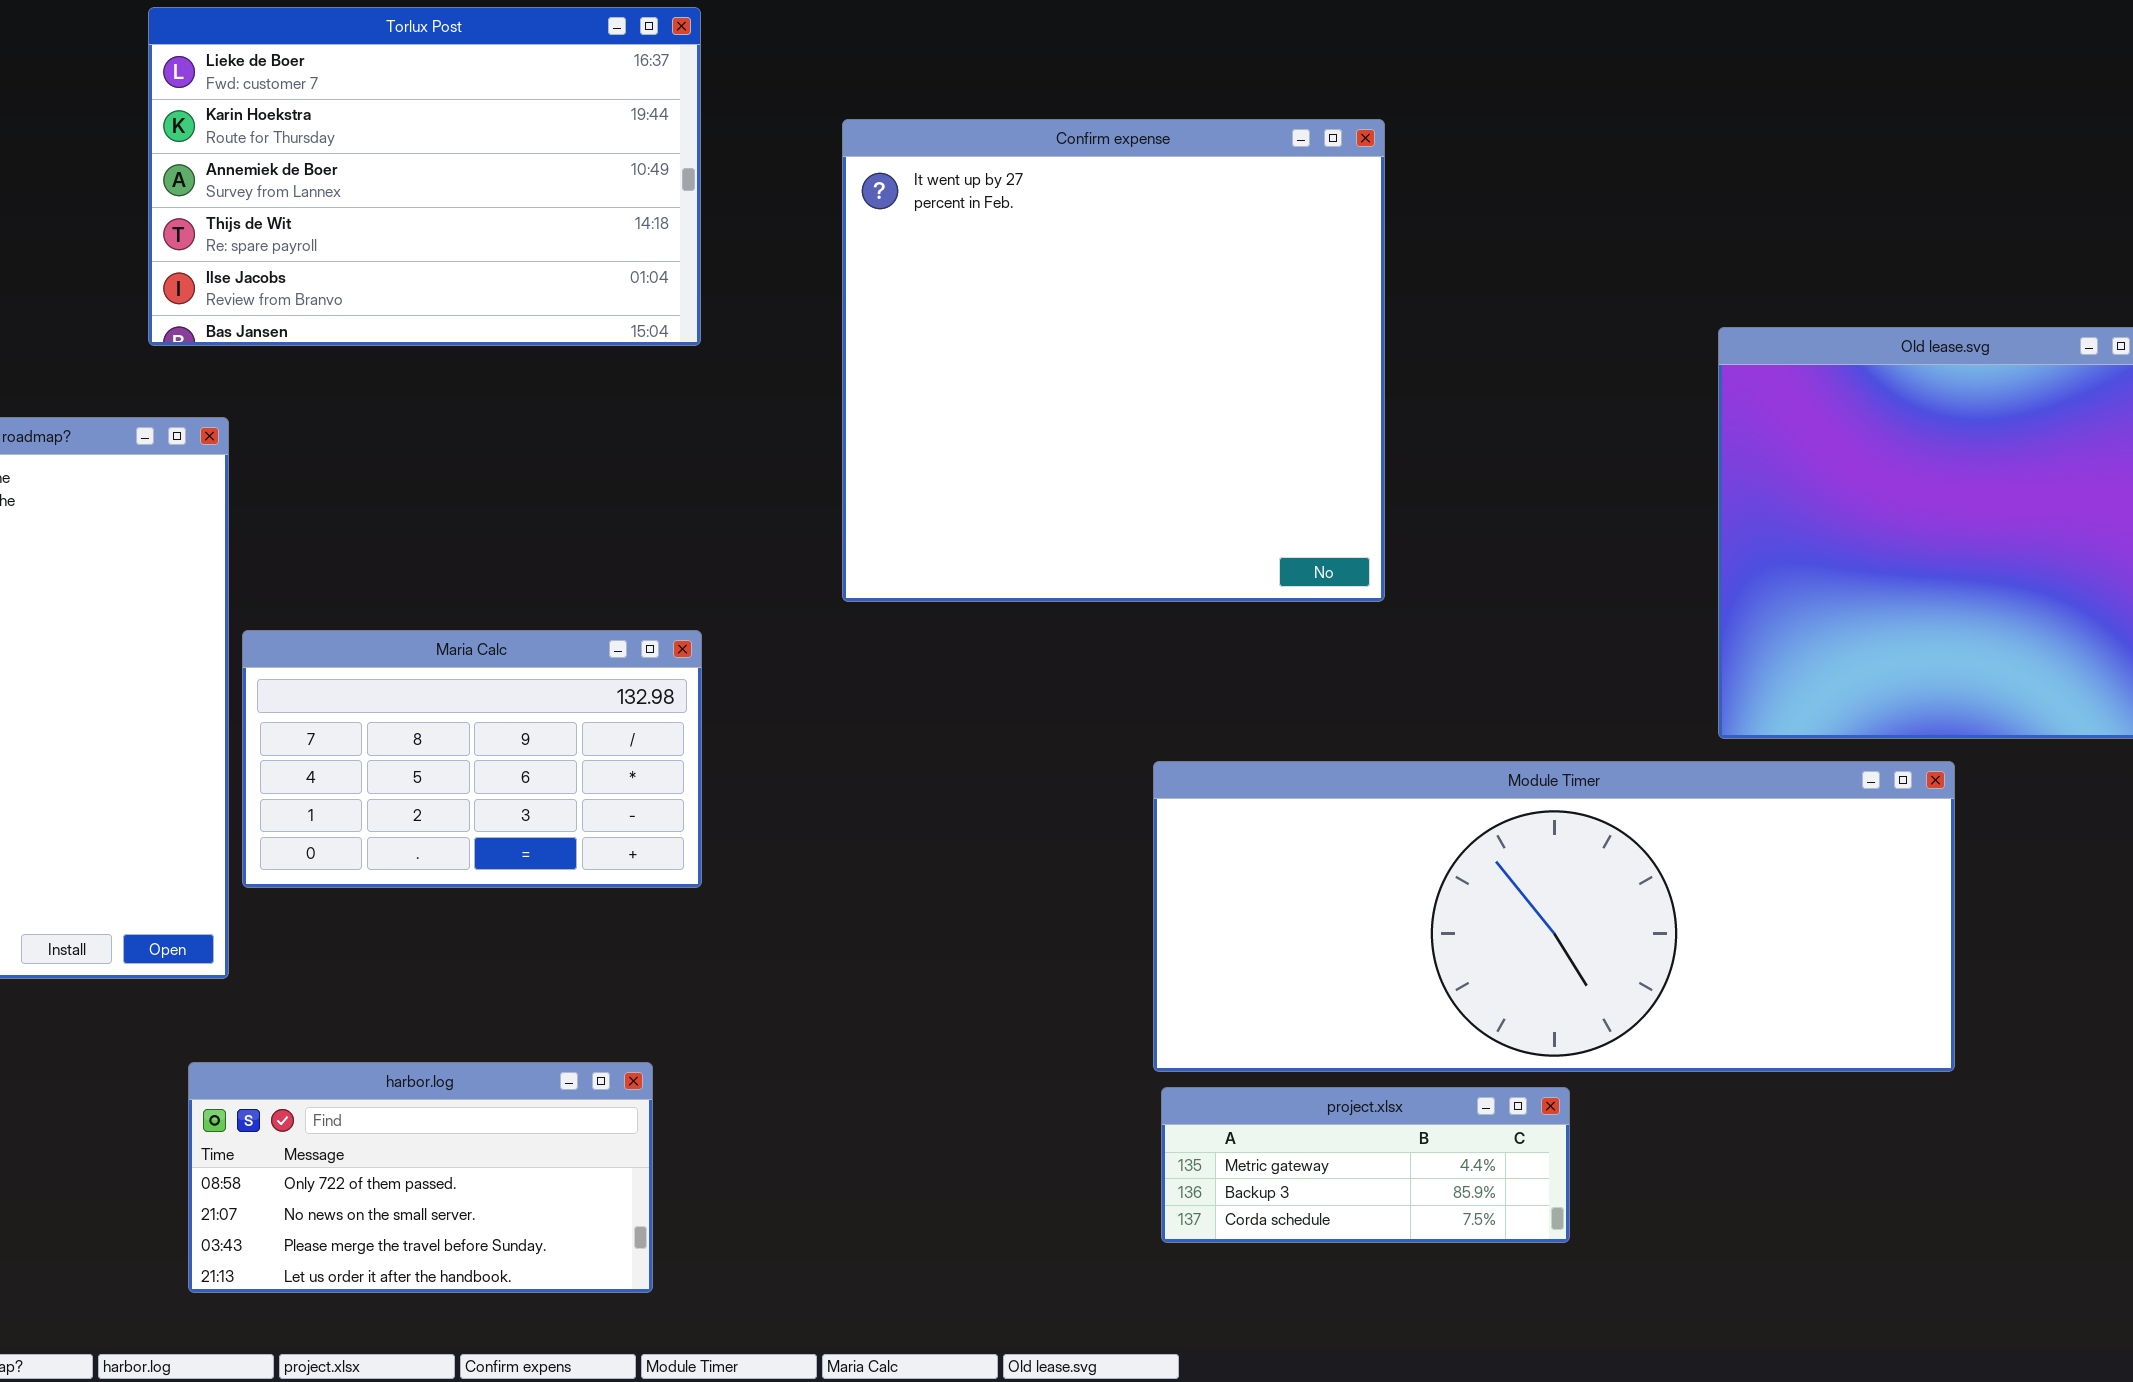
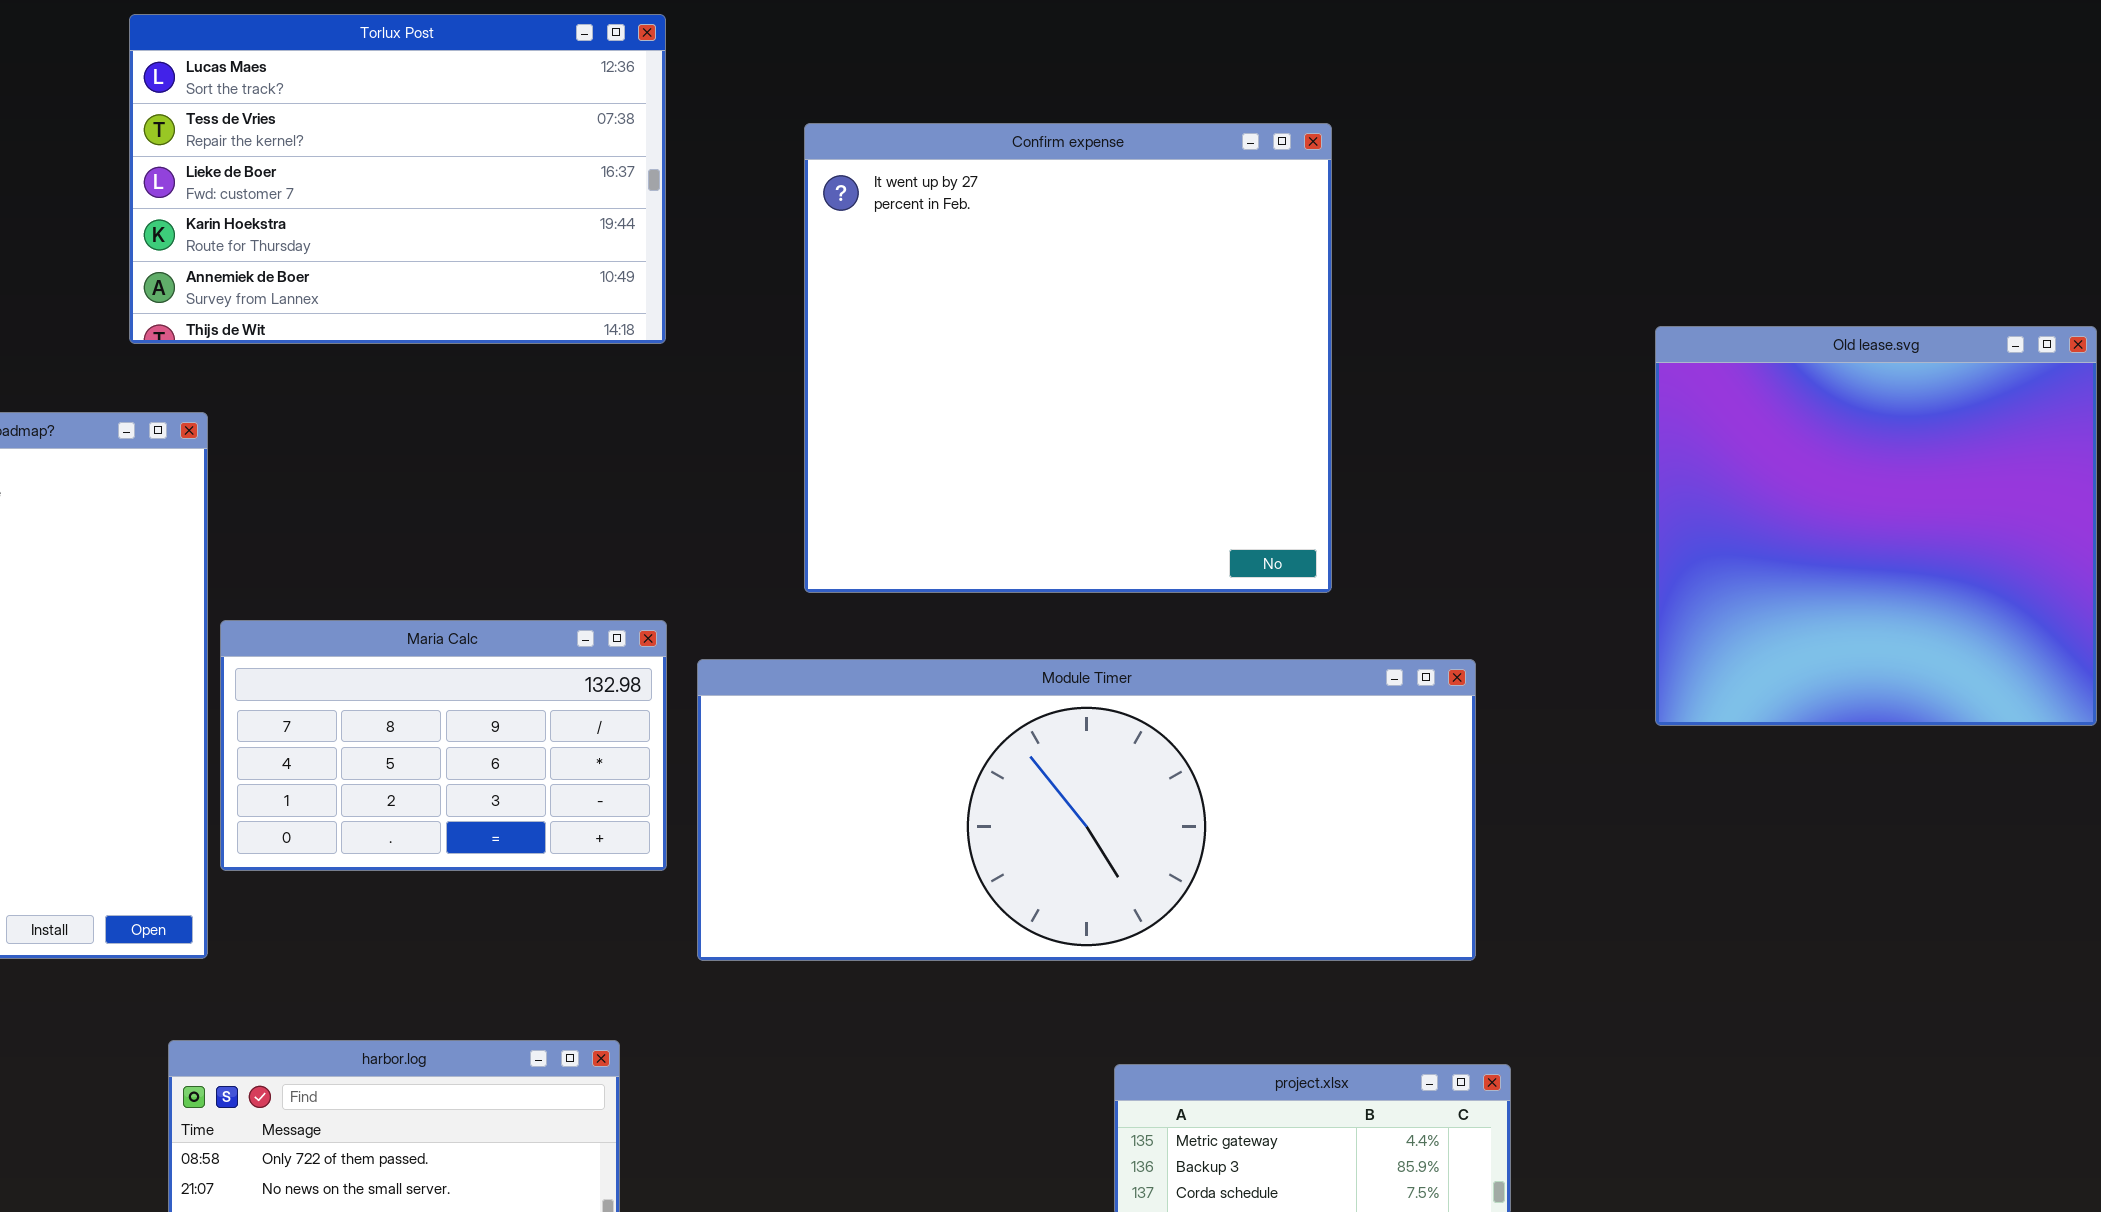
Torlux Post: [148,7,701,346] -> [129,14,666,344], scrolled up 2 rows
Module Timer: [1153,761,1955,1072] -> [697,659,1476,961], moved

